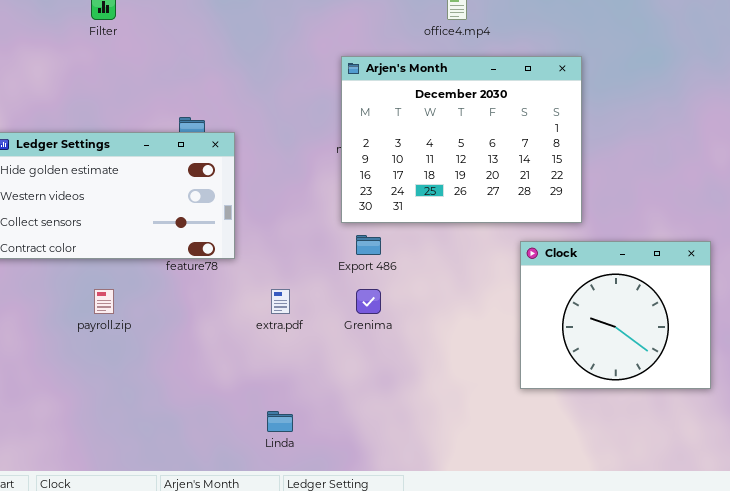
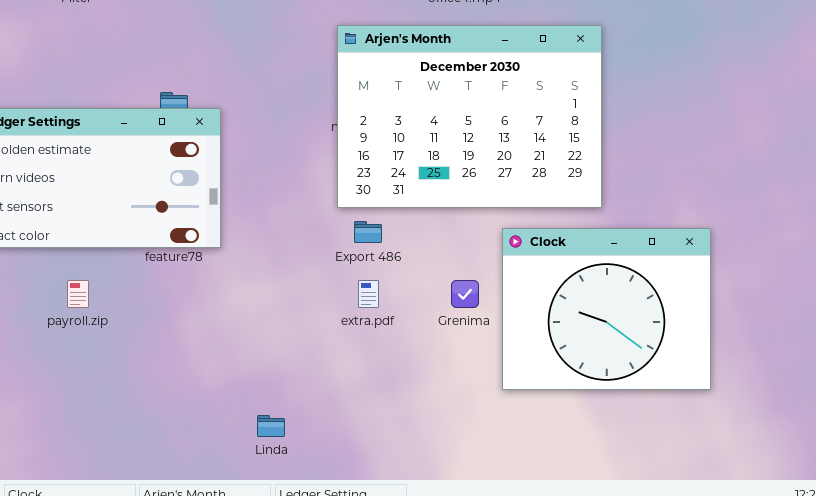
Clock: [520,241,711,389] -> [502,228,711,390], moved
extra.pdf: [271,289,290,314] -> [358,280,379,308], moved
Grenima: [356,289,381,314] -> [451,280,479,308], moved

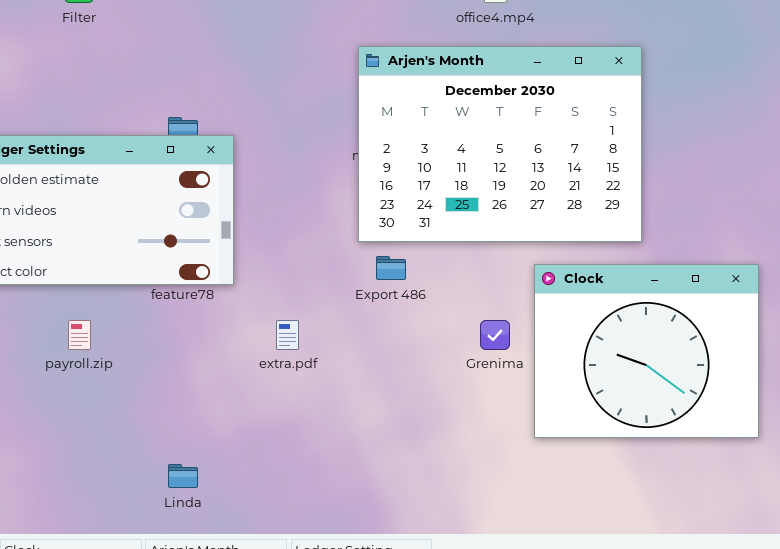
extra.pdf: [358,280,379,308] -> [276,320,299,350], moved
Linda: [257,415,285,437] -> [168,464,198,488], moved

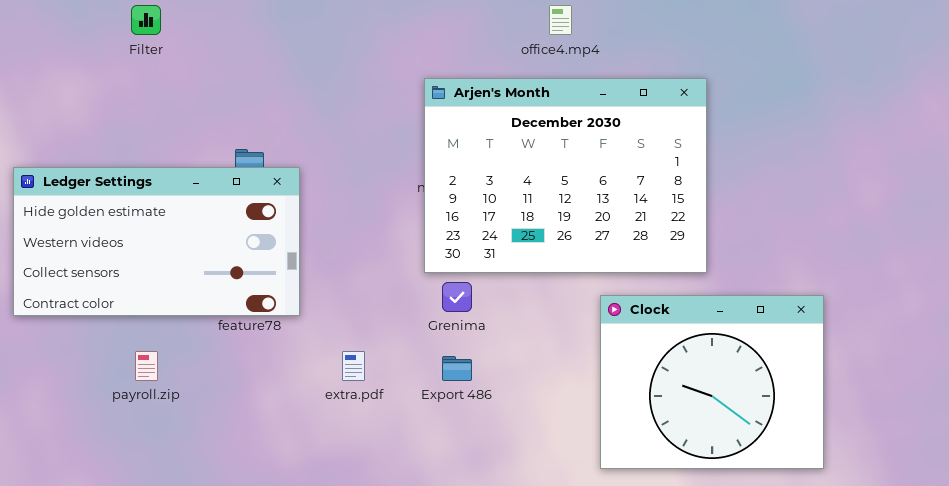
Export 486: [376,256,406,280] -> [442,356,472,381], moved
Grenima: [480,320,510,350] -> [442,282,472,312], moved

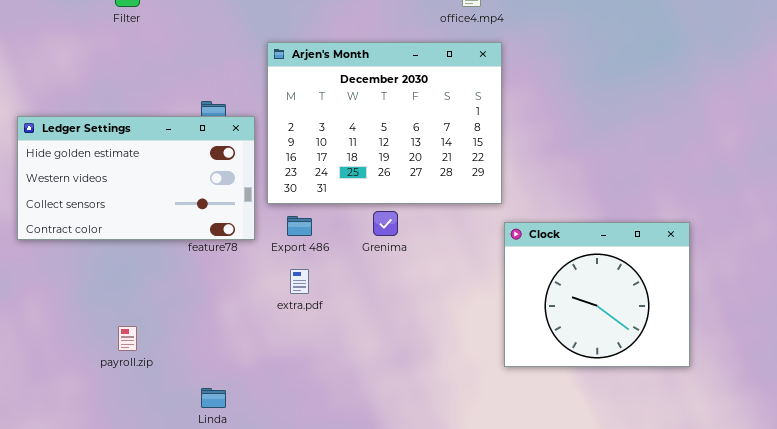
Arjen's Month: [424,78,707,273] -> [267,42,502,204], moved
payroll.zip: [135,351,158,381] -> [118,326,137,351], moved
Export 486: [442,356,472,381] -> [287,216,312,236], moved

